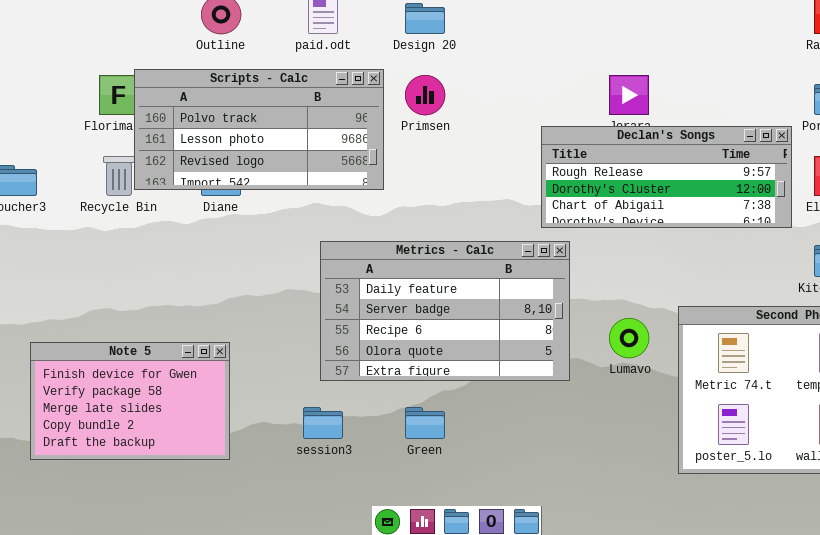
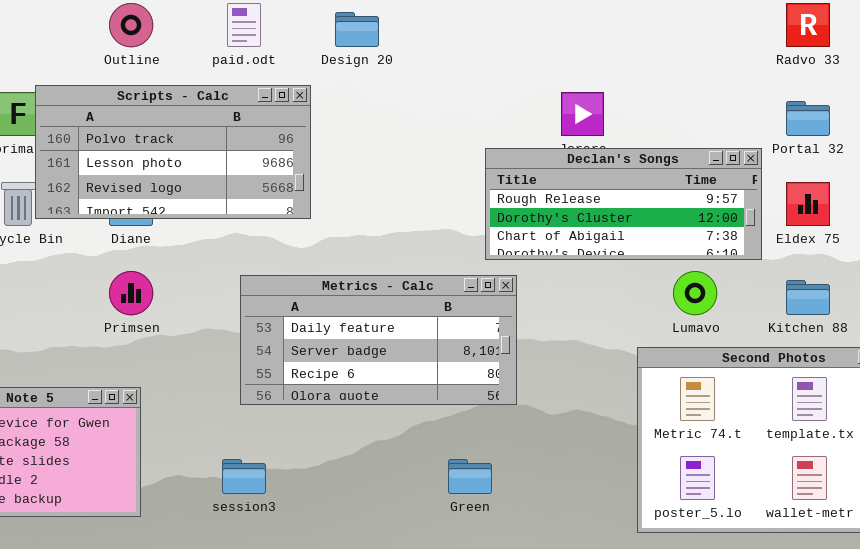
Primsen: [405,75,445,115] -> [109,271,153,315], moved
Metrics - Calc: [320,241,570,381] -> [240,275,517,405], resized
Lumavo: [609,318,649,358] -> [673,271,717,315], moved
Green: [405,407,445,439] -> [448,459,492,494], moved

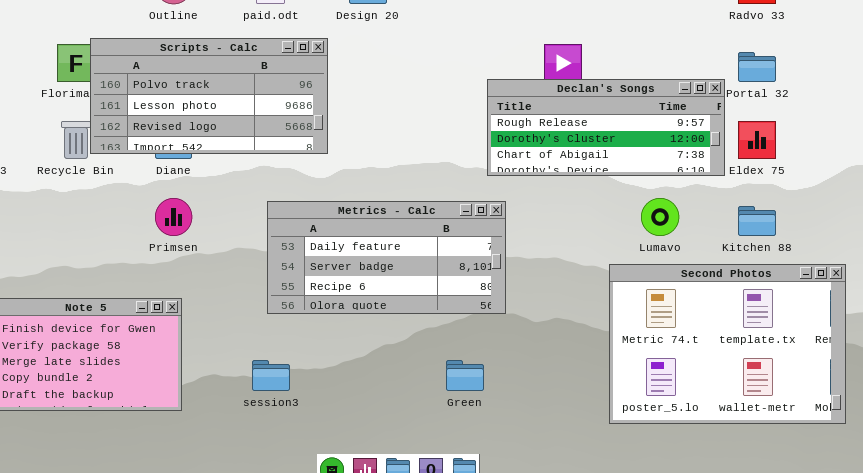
Declan's Songs: [485,148,762,260] -> [487,79,725,176], moved

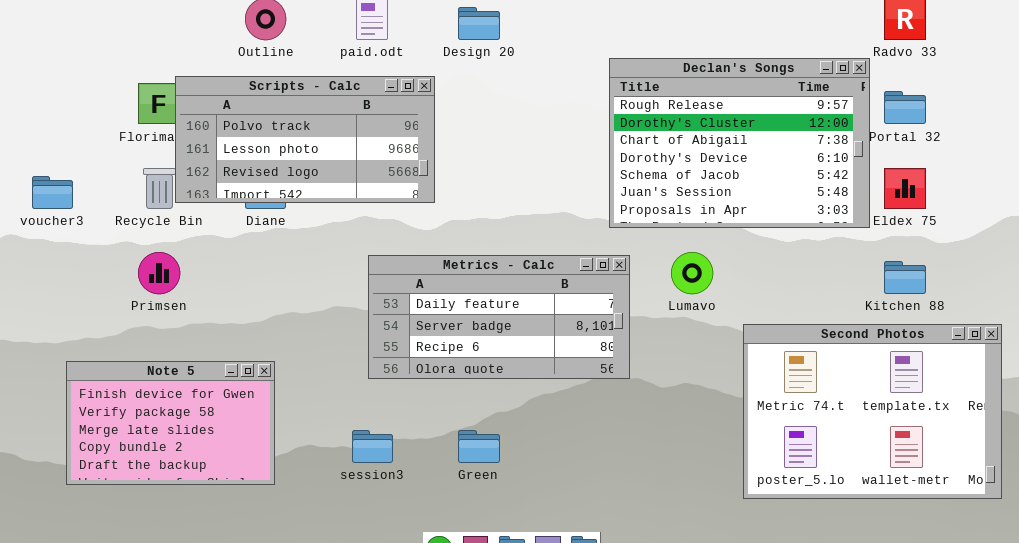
Declan's Songs: [487,79,725,176] -> [609,58,870,228], resized
Primsen: [155,198,192,236] -> [138,252,180,294], moved
Lumavo: [641,198,679,236] -> [671,252,713,294], moved
Green: [446,360,484,391] -> [458,430,500,463], moved

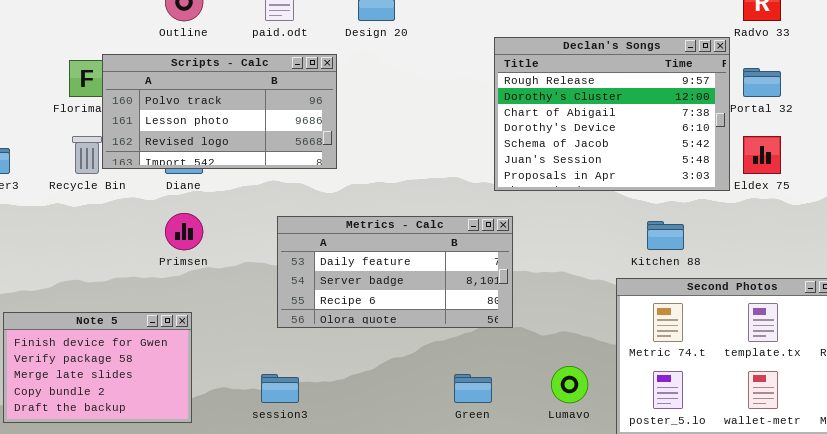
Primsen: [138,252,180,294] -> [165,213,203,250], moved
Lumavo: [671,252,713,294] -> [551,366,588,403], moved
Kitchen 88: [884,261,926,294] -> [647,221,684,250], moved
Green: [458,430,500,463] -> [454,374,492,403], moved

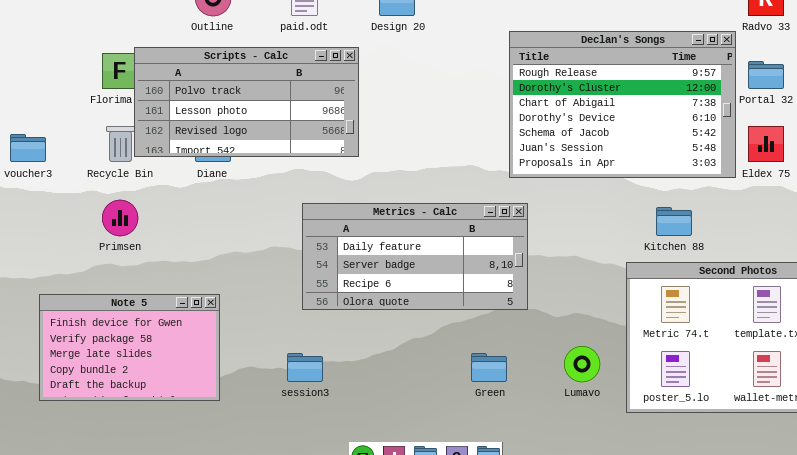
Primsen: [165,213,203,250] -> [102,200,138,236], moved

